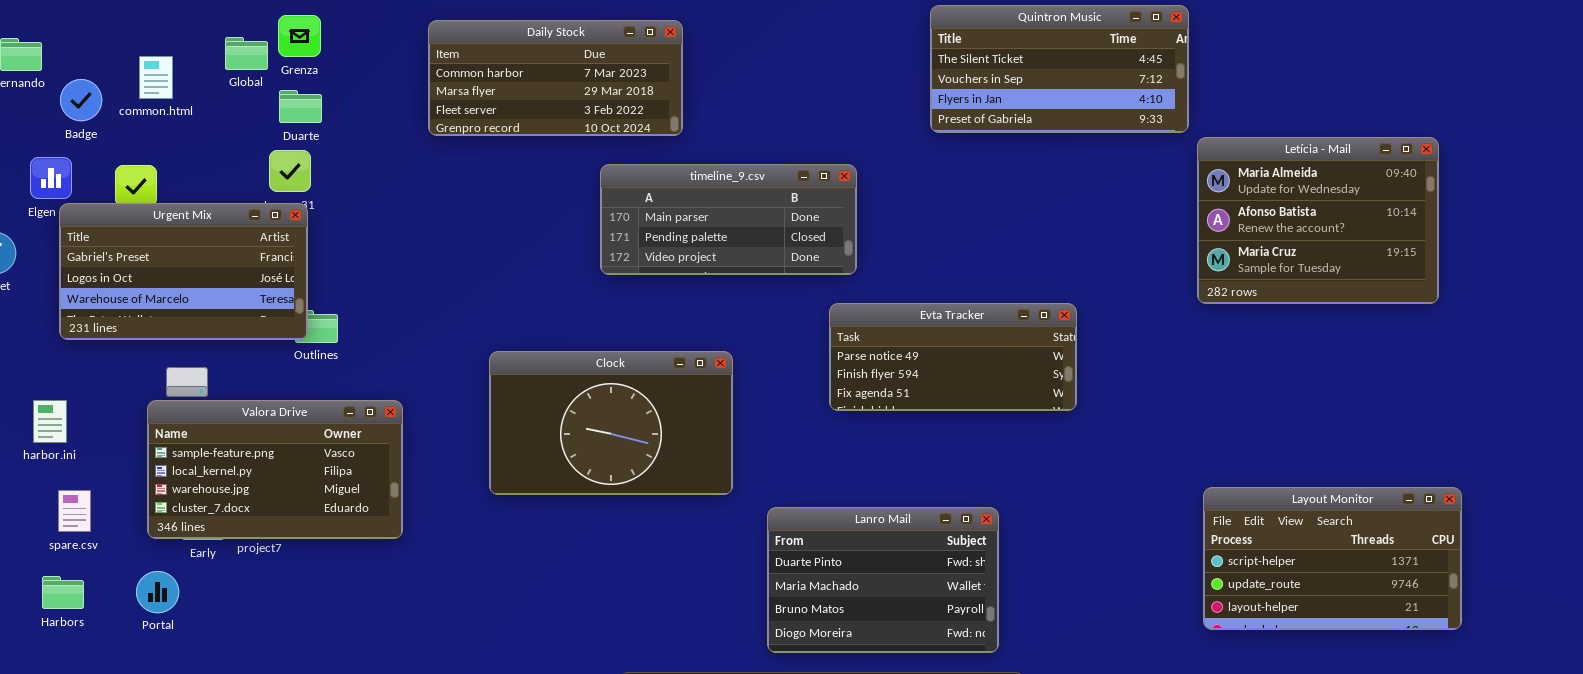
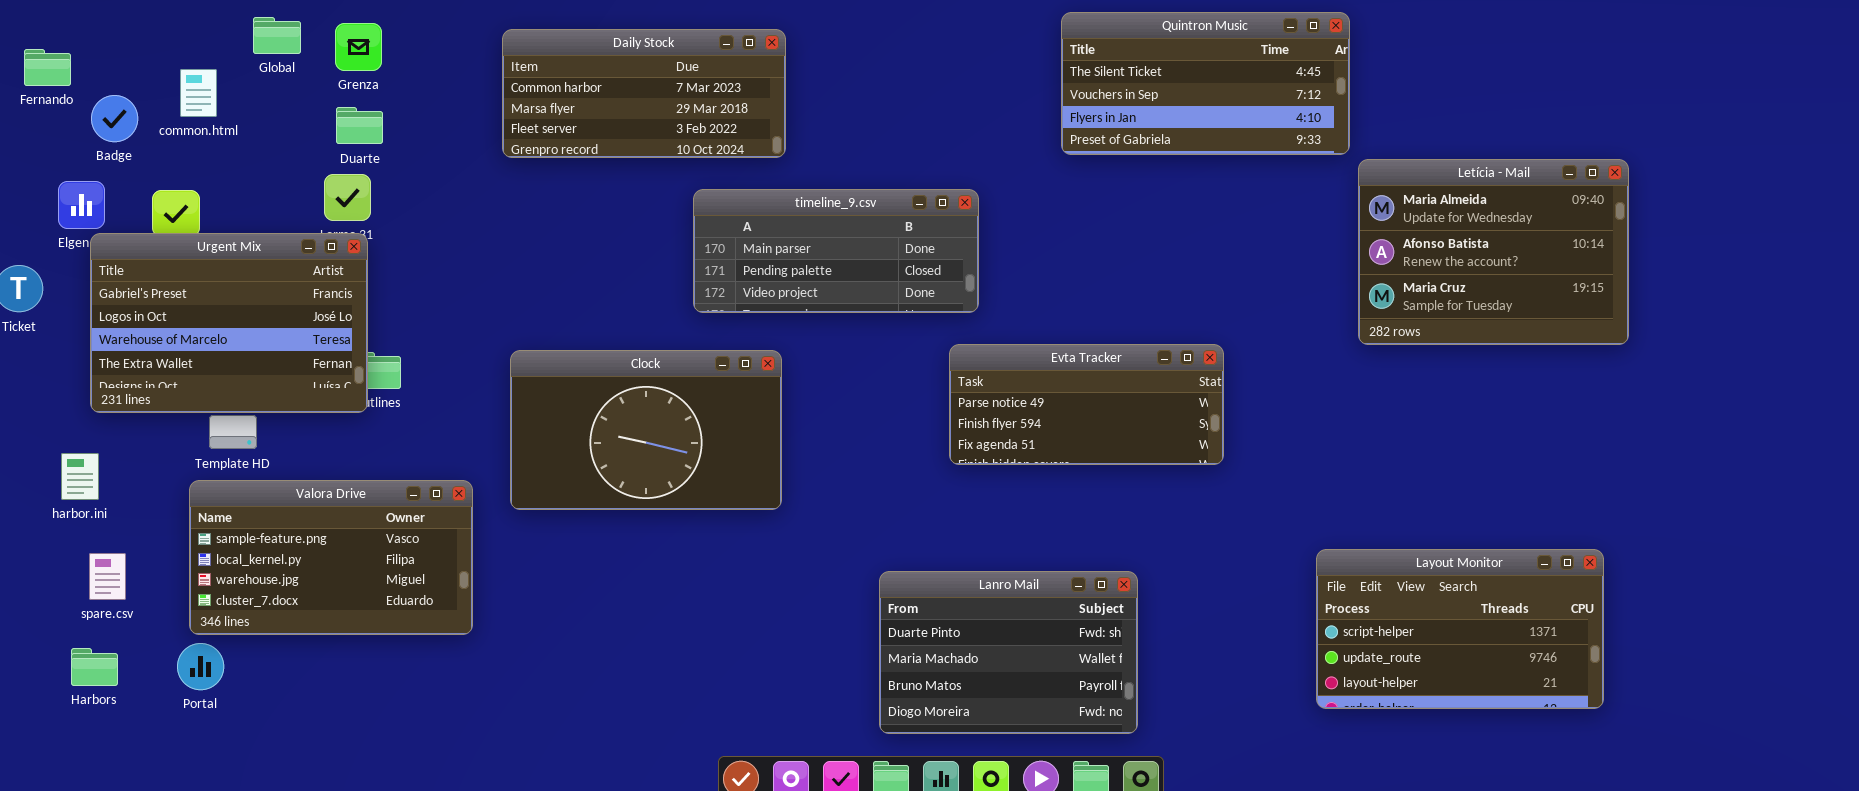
Global: [225,37,268,70] -> [253,17,301,54], moved
Urgent Mix: [59,203,308,340] -> [90,233,368,413], resized
Clock: [489,351,733,495] -> [510,350,782,510], moved
Valora Drive: [147,400,403,539] -> [189,480,473,635], moved
Layout Monitor: [1203,487,1462,630] -> [1316,549,1604,709], moved

